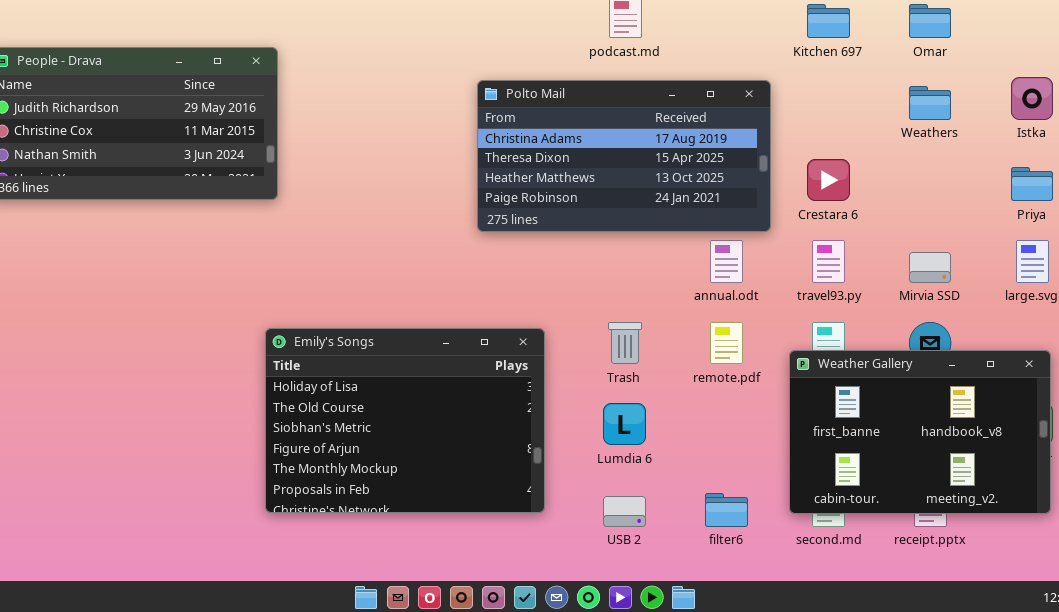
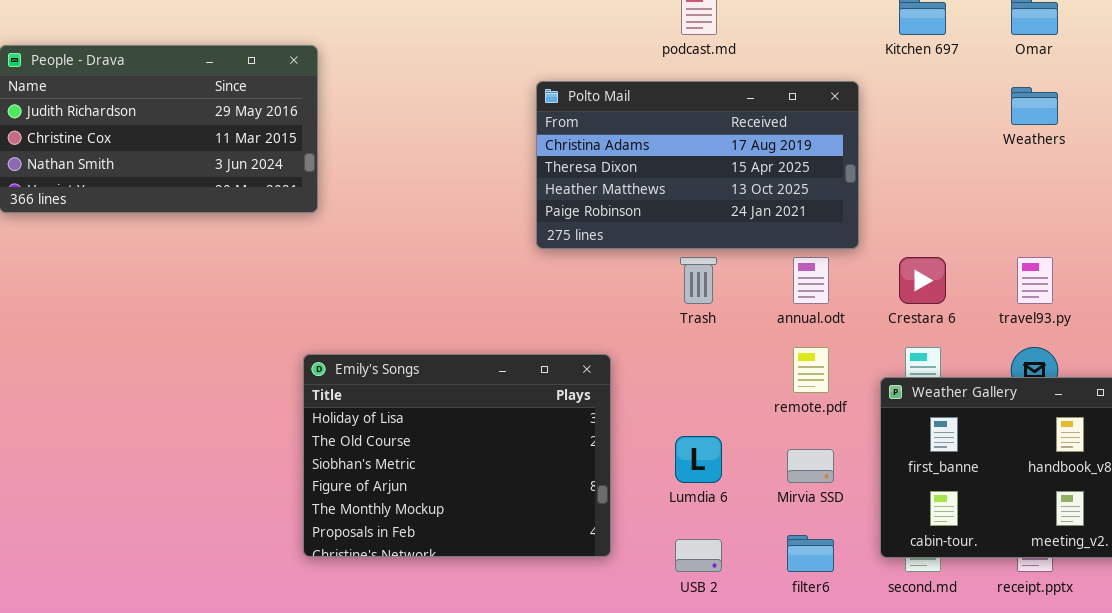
Crestara 6: [807,159,850,201] -> [899,257,946,304], moved
travel93.py: [812,240,845,283] -> [1017,257,1053,304], moved
Mirvia SSD: [909,252,951,283] -> [787,449,834,483], moved
Trash: [608,322,642,364] -> [680,257,717,304], moved

